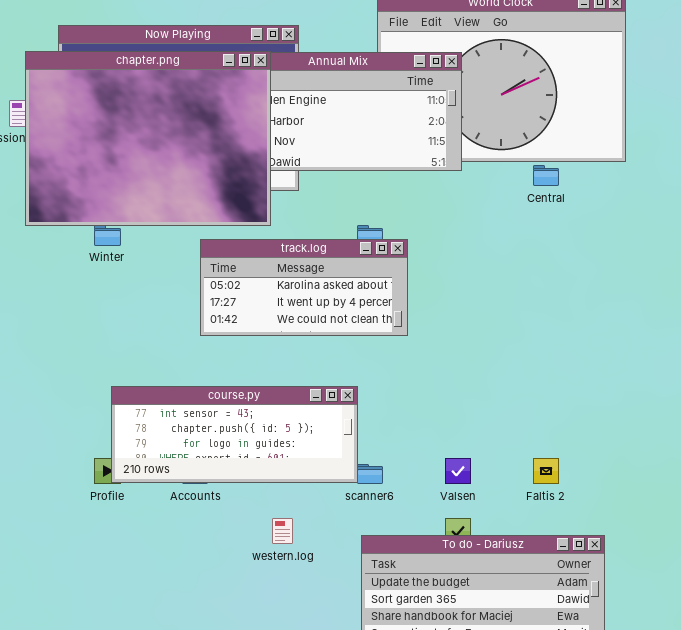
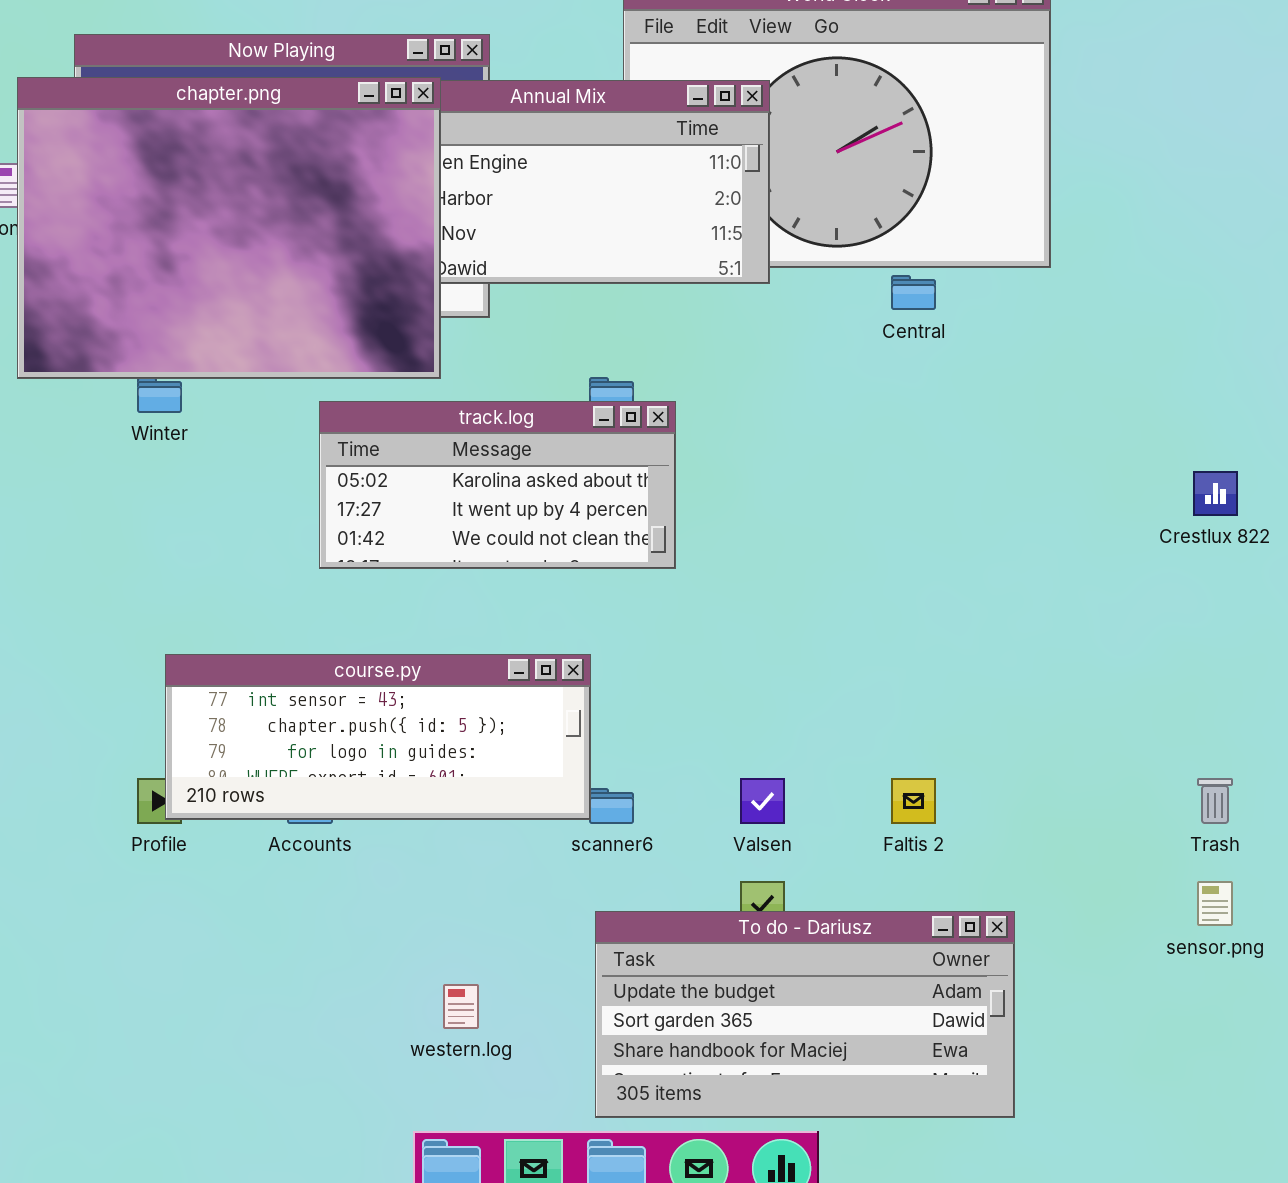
western.log: [272,518,293,544] -> [443,984,479,1029], moved

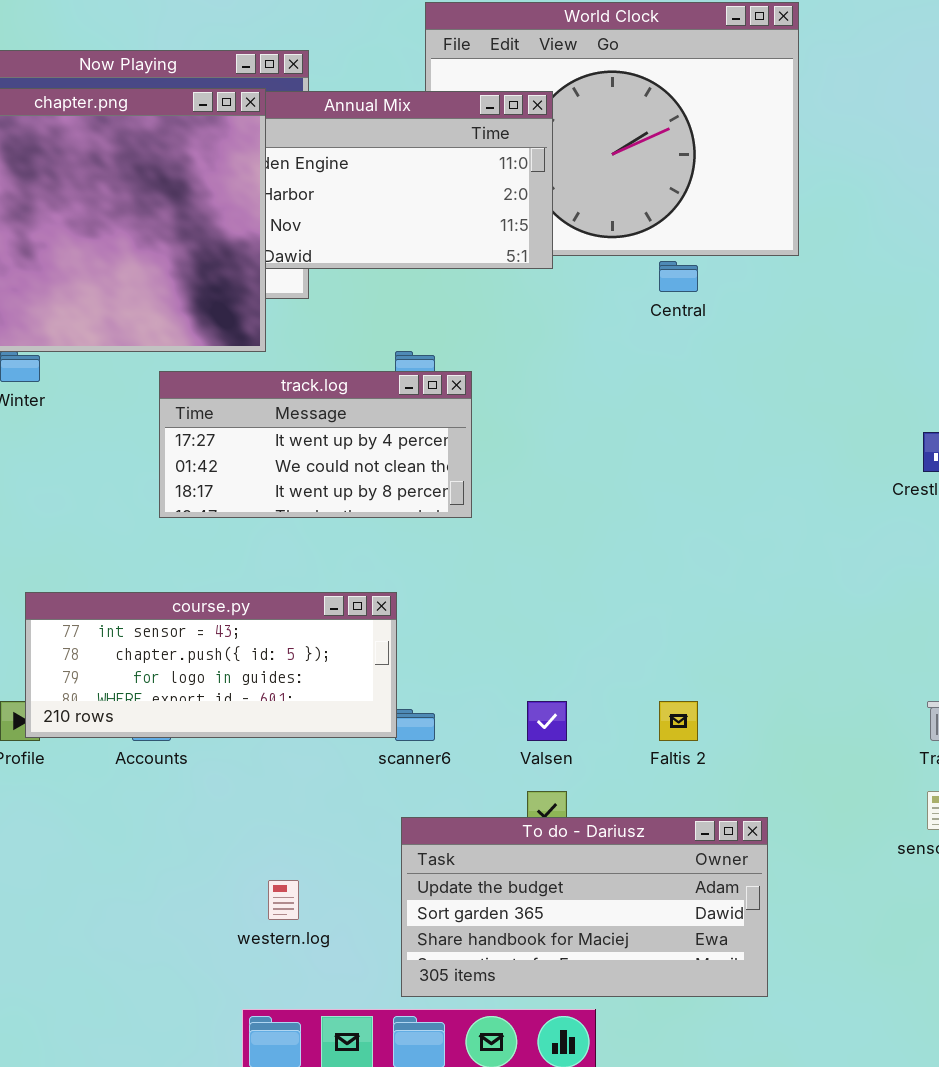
track.log: [319,401,676,569] -> [159,371,472,518], scrolled down 1 row

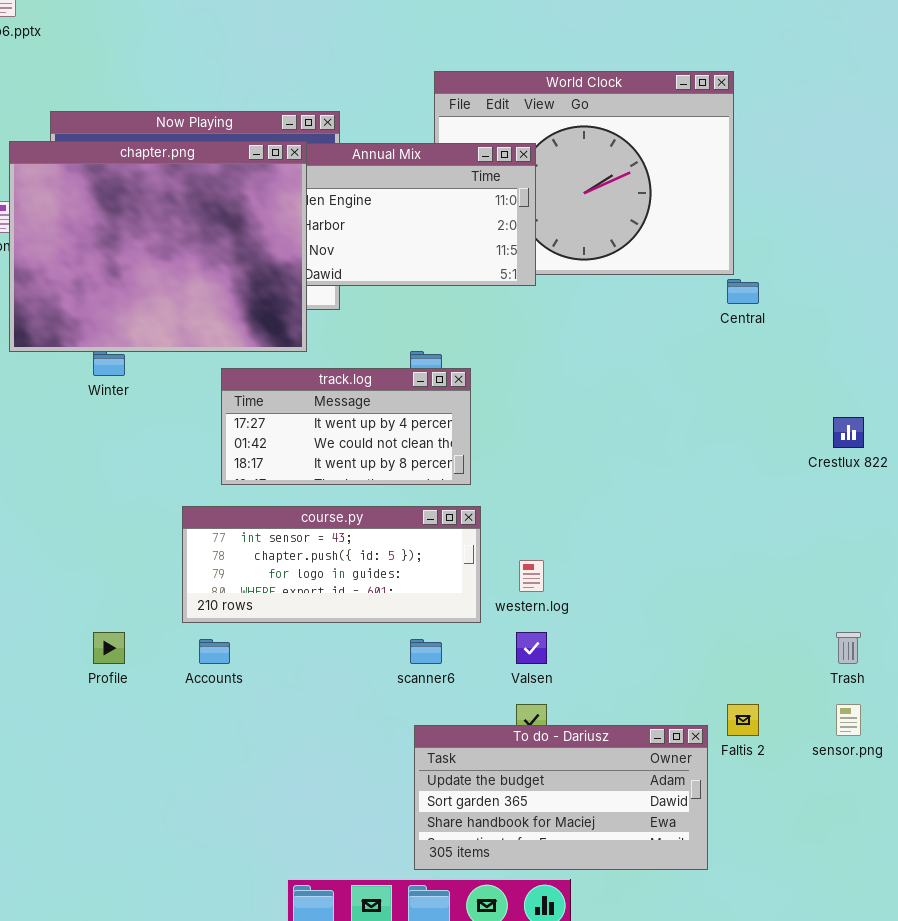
Central: [659,261,698,292] -> [727,279,759,304], moved
course.py: [25,592,397,738] -> [182,506,481,623], moved
Faltis 2: [659,701,698,741] -> [727,704,759,736], moved
western.log: [268,880,299,920] -> [519,560,544,592], moved

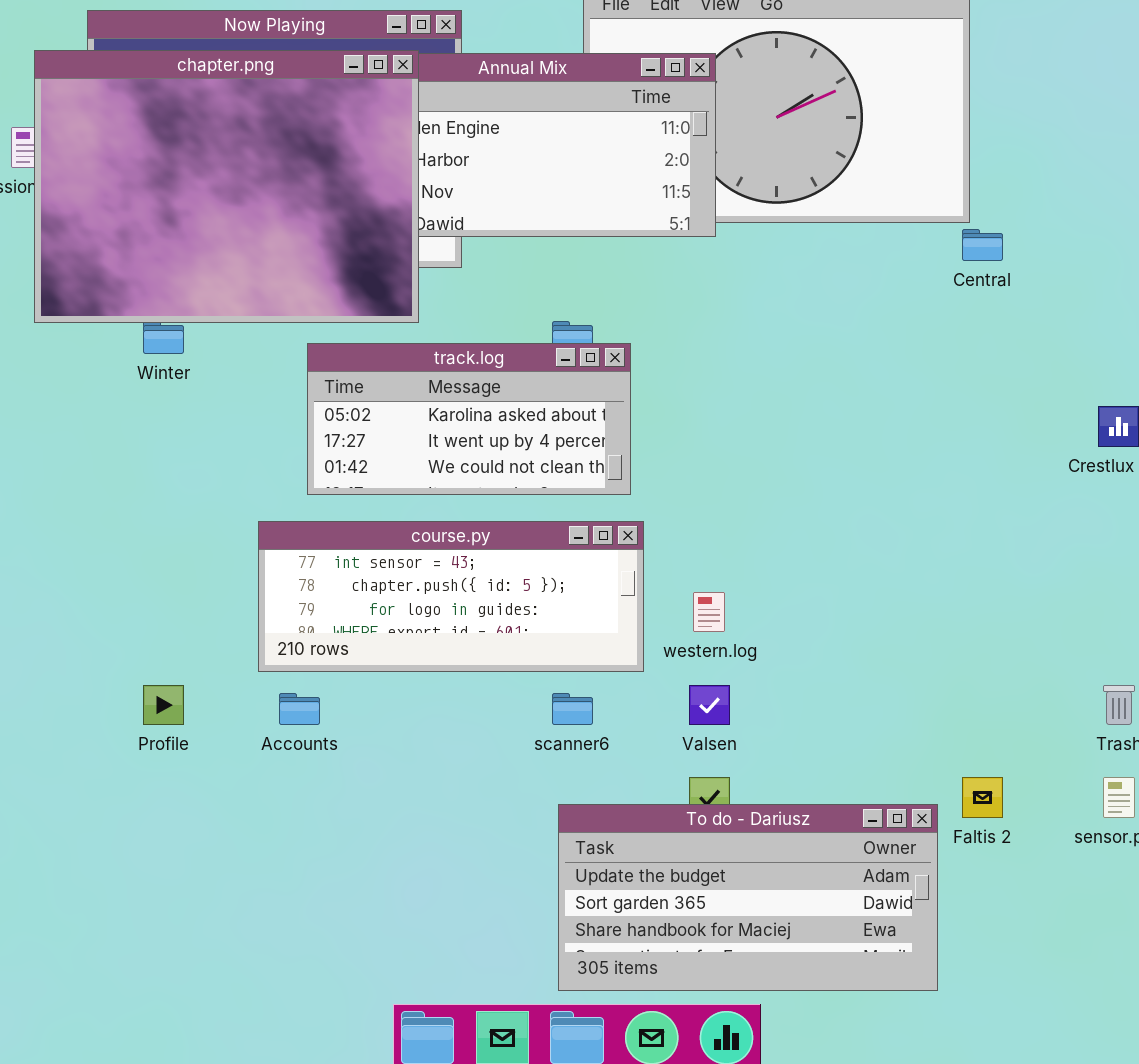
track.log: [221,368,471,485] -> [307,343,631,495], scrolled up 1 row

